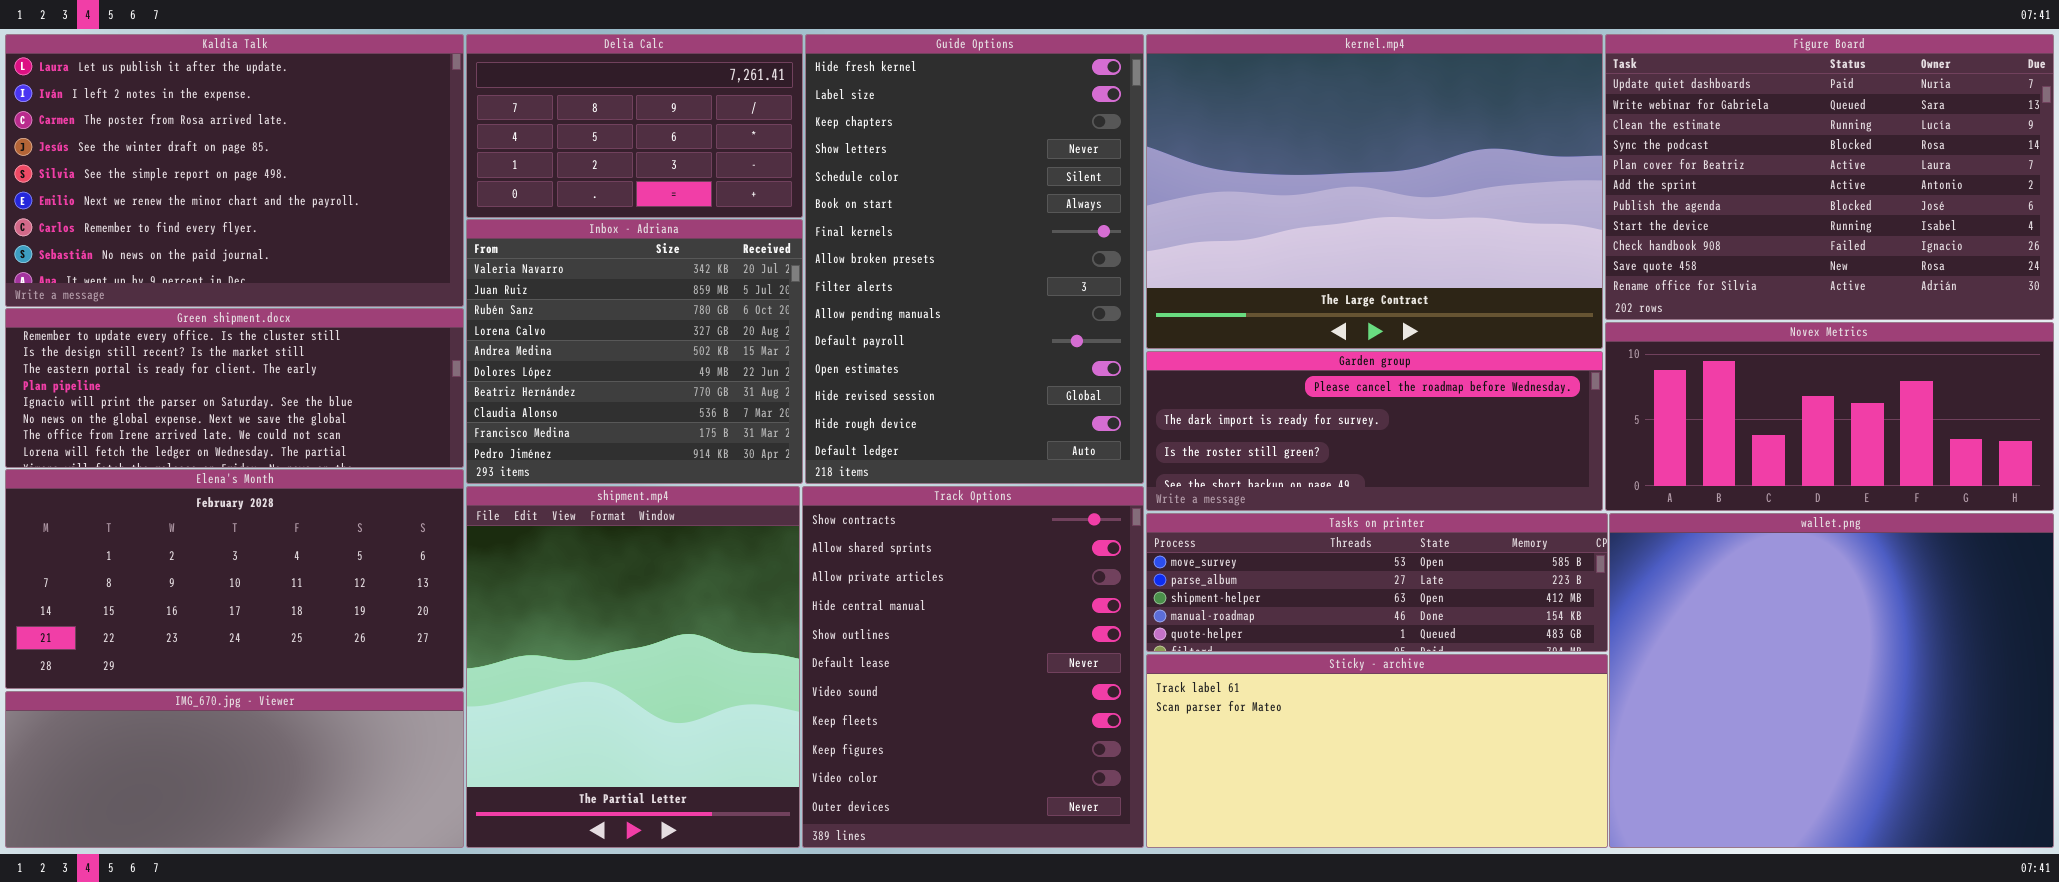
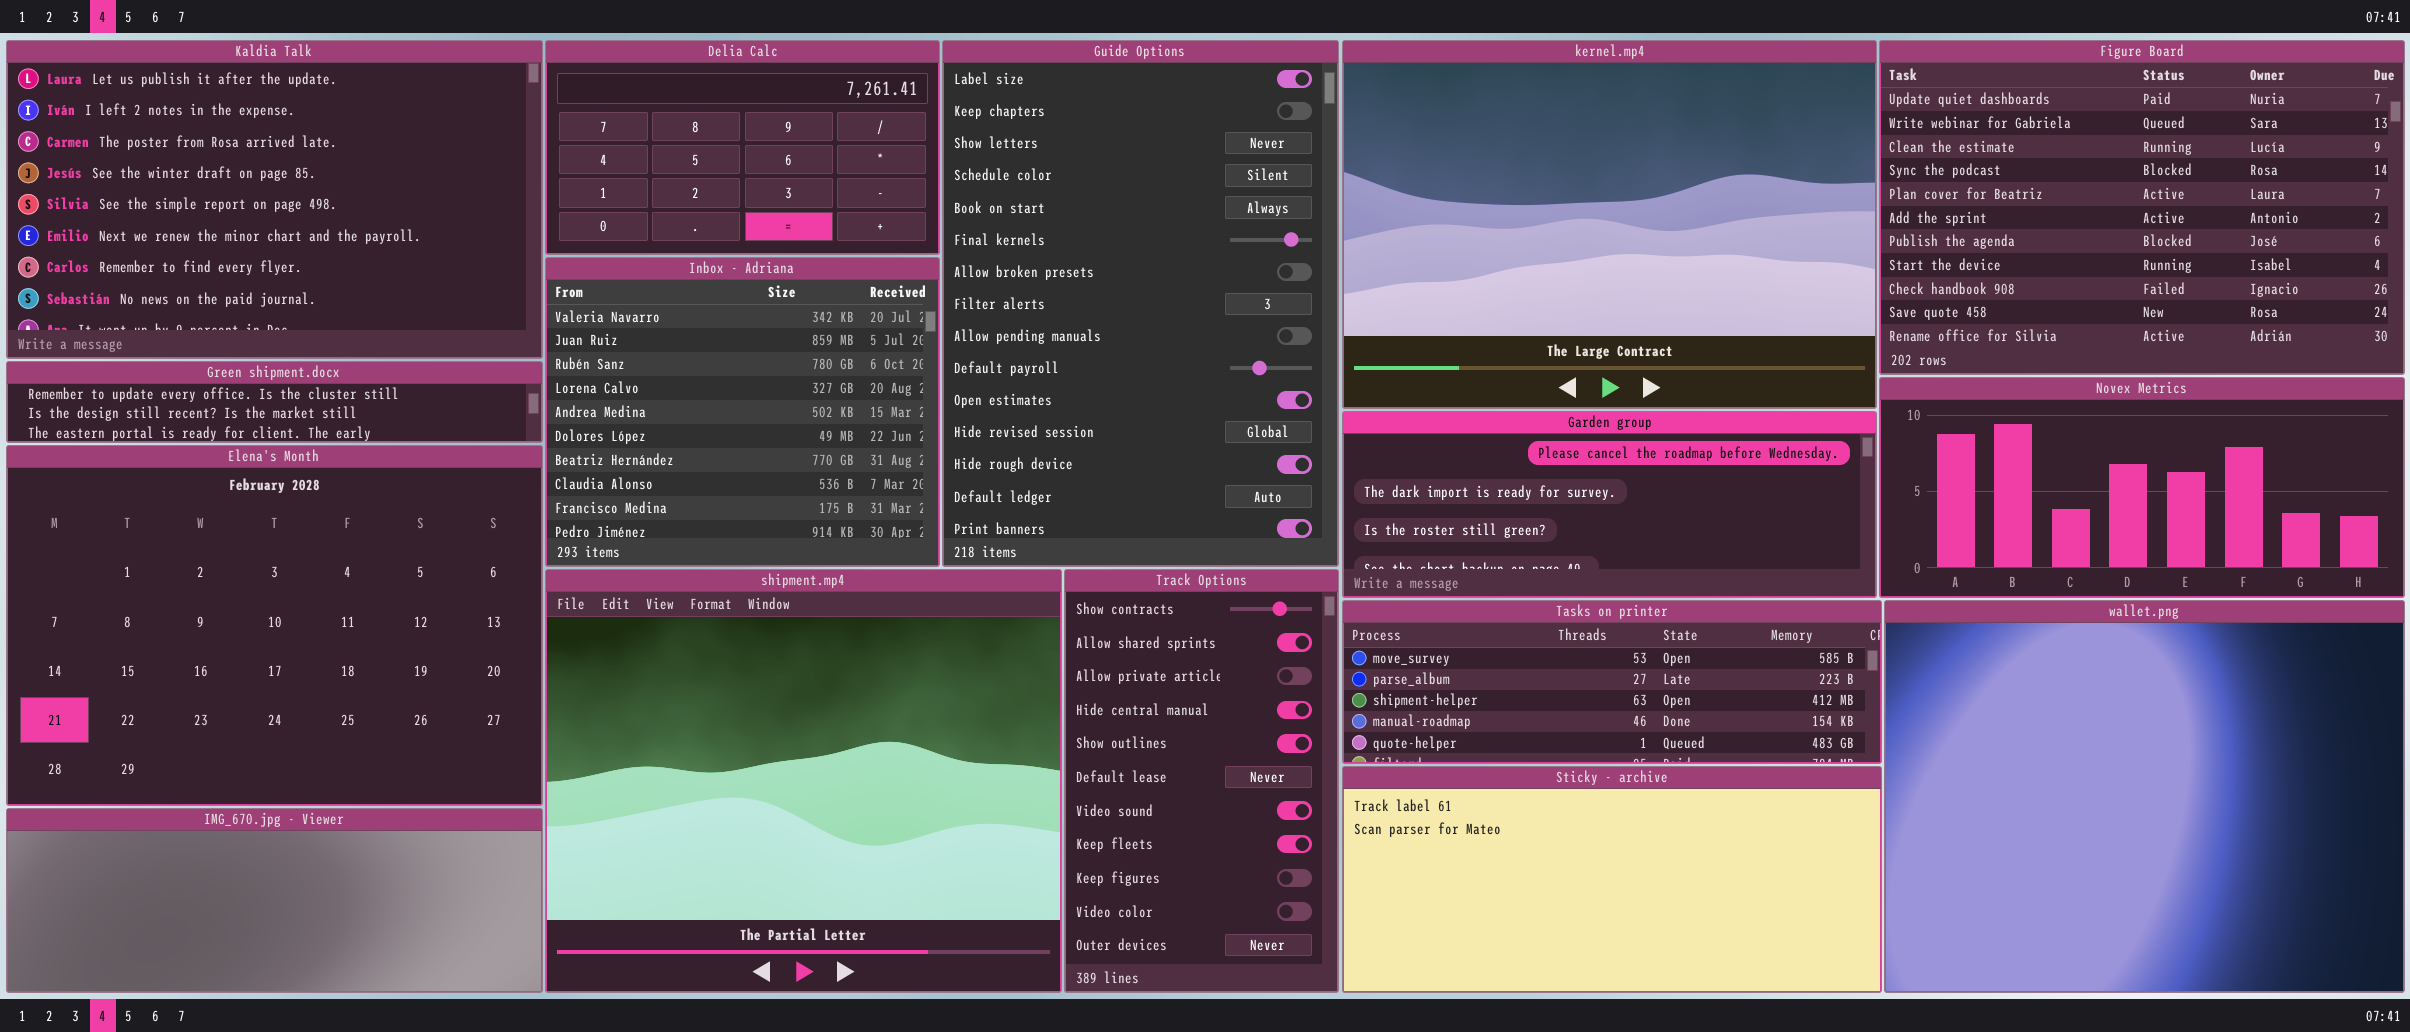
Guide Options: [805,34,1144,484] -> [942,40,1339,567], scrolled down 1 row
Green shipment.docx: [5,308,464,468] -> [6,361,543,443], resized
Elena's Month: [5,469,464,689] -> [6,445,543,806], resized
shipment.mp4: [466,486,800,848] -> [545,569,1062,993], resized
Track Options: [802,486,1144,848] -> [1064,569,1339,993], resized

